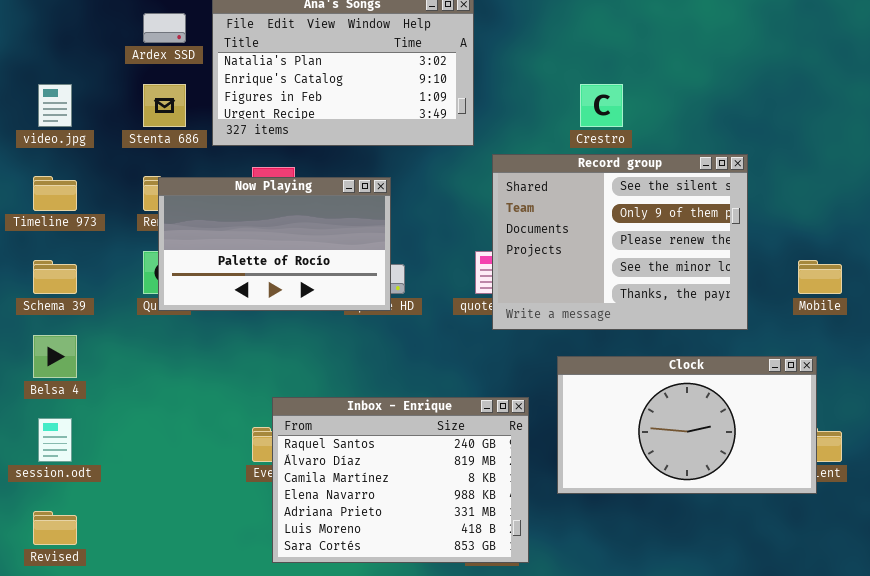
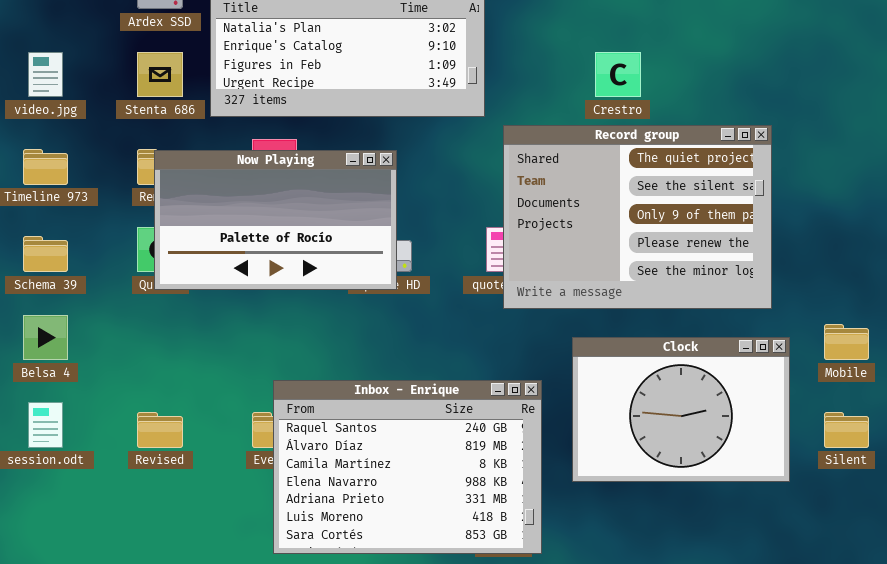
Record group: [492,154,748,330] -> [503,125,772,309], scrolled up 1 row
Mobile: [798,260,842,294] -> [824,324,869,360], moved
Clock: [557,356,817,494] -> [572,337,790,482], resized
Revised: [33,511,77,545] -> [137,412,183,448], moved

